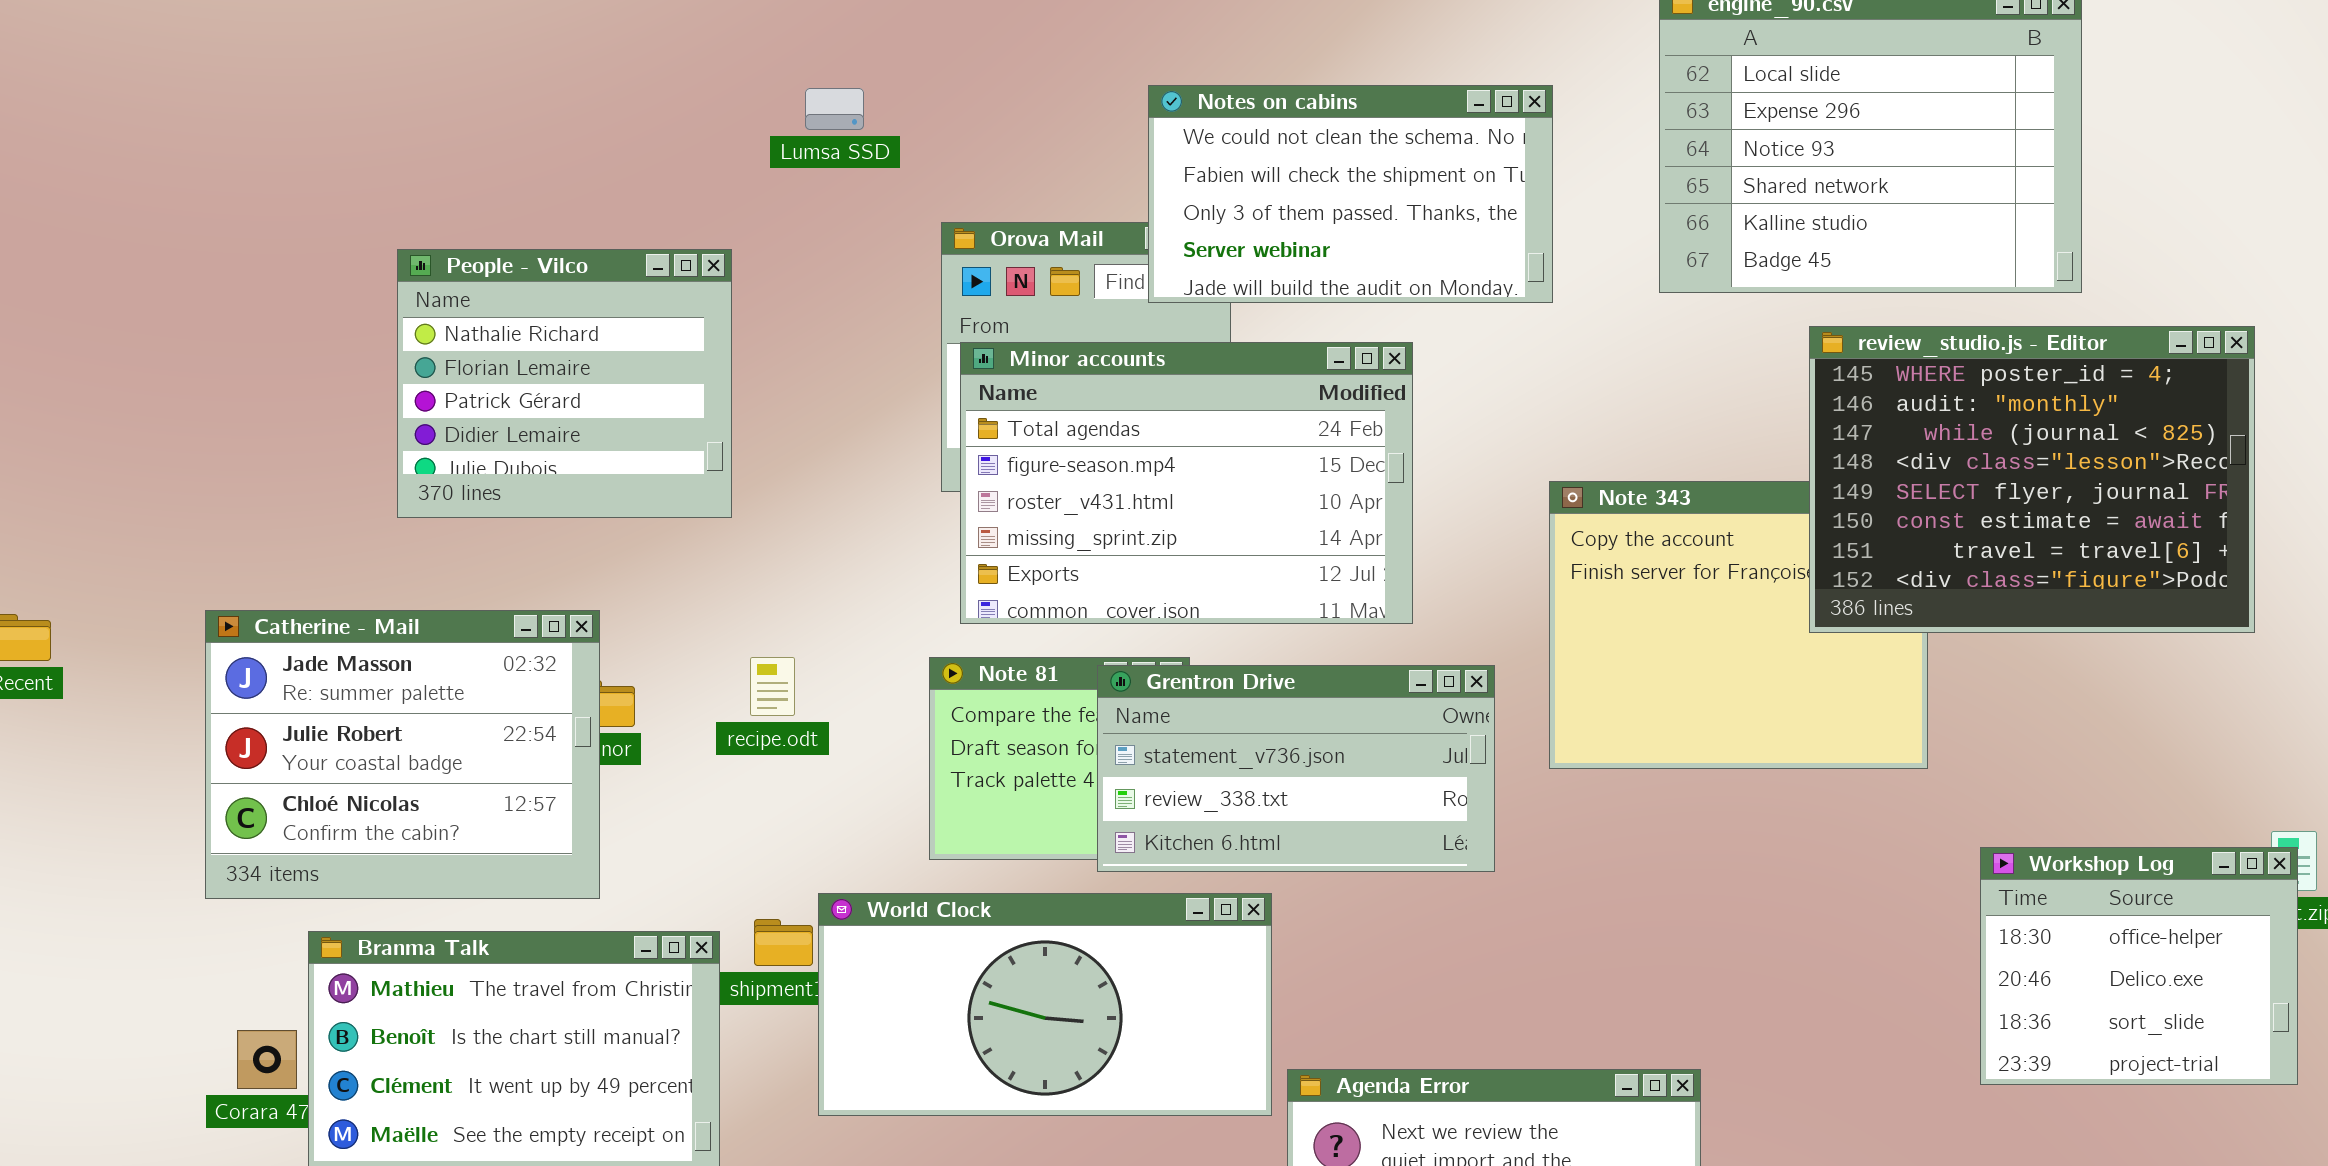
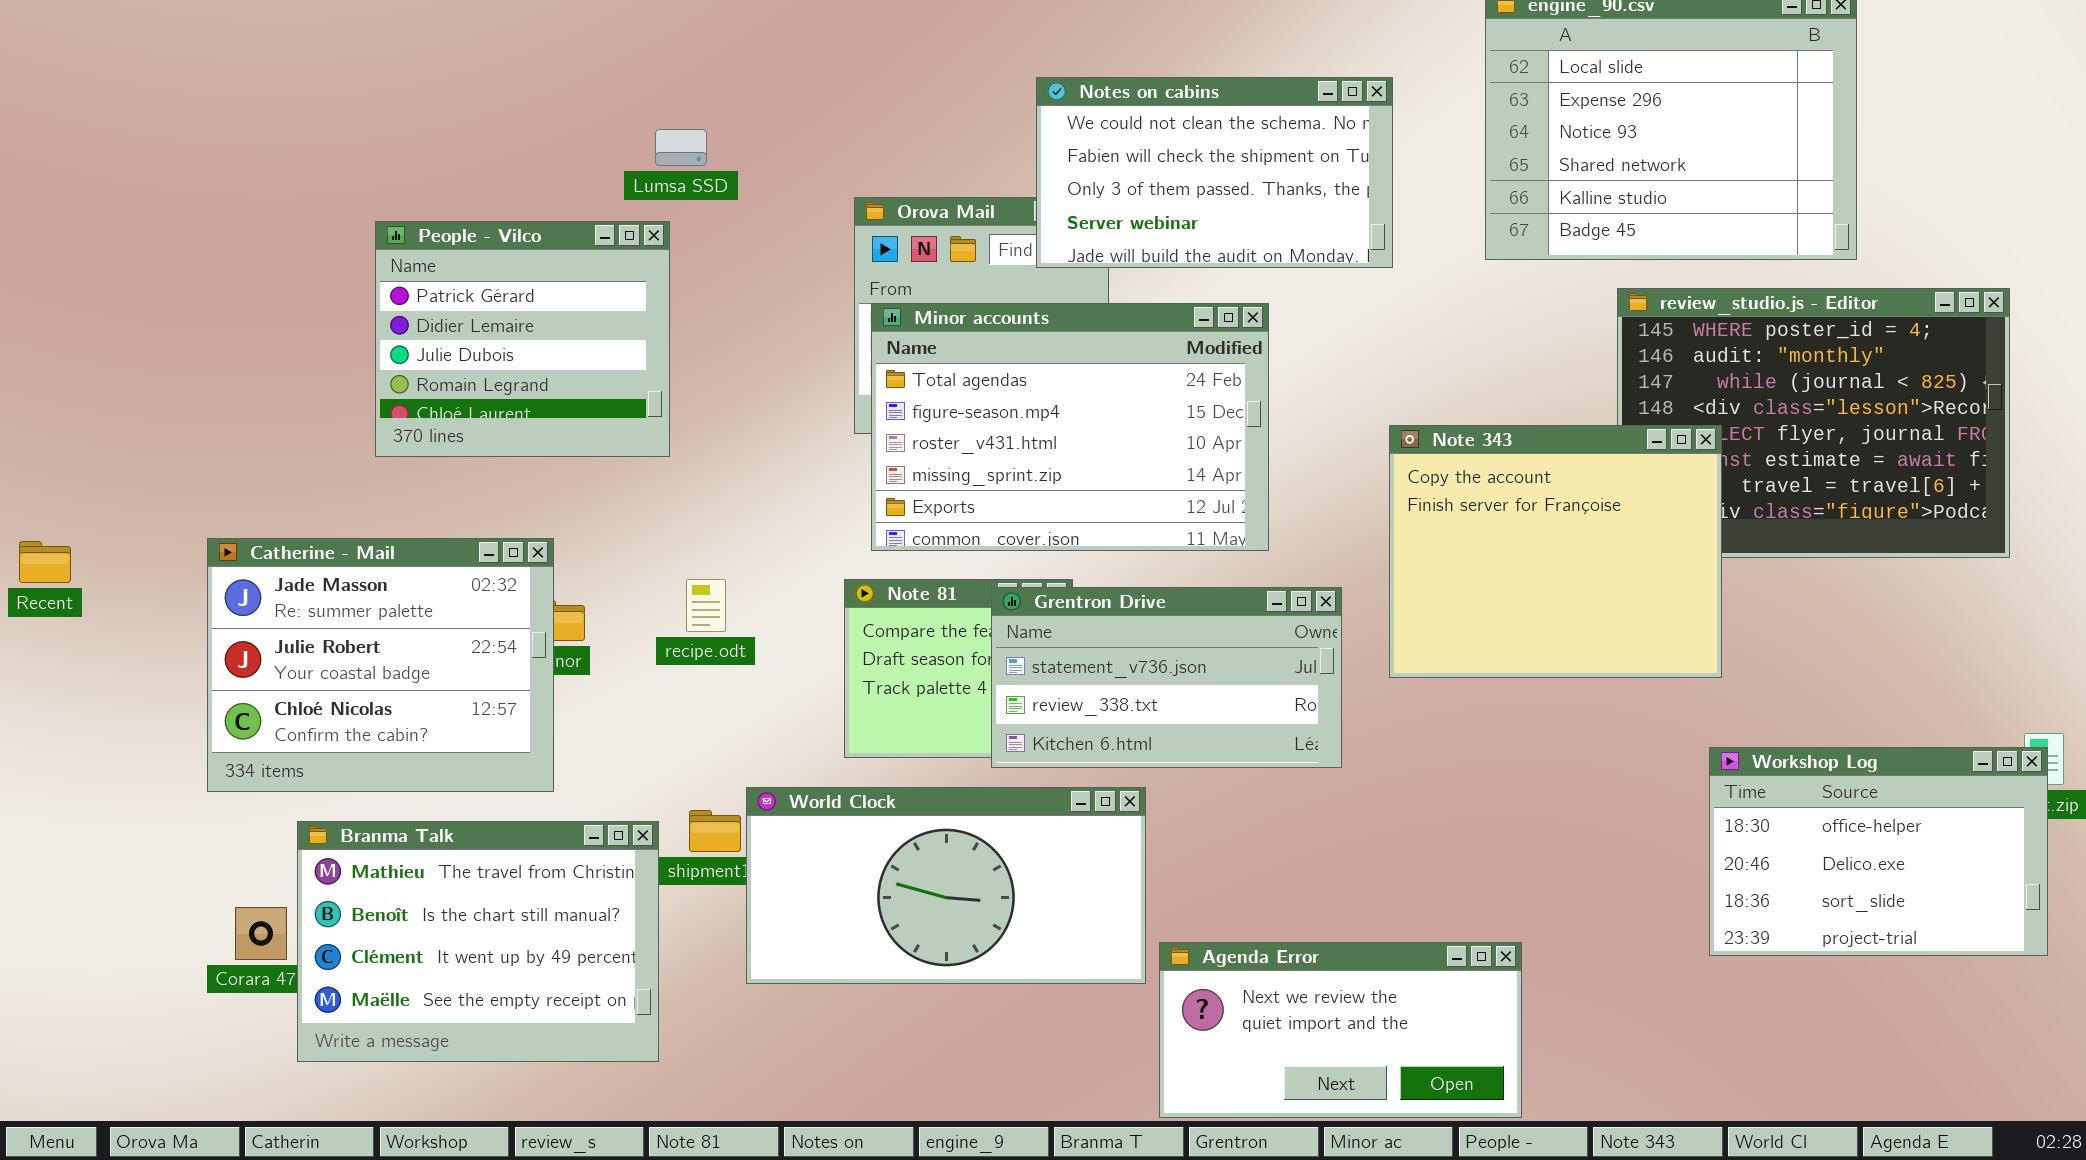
Lumsa SSD: [805,88,864,130] -> [655,129,707,166], moved
People - Vilco: [397,249,732,518] -> [375,221,670,457], scrolled down 2 rows
Note 343: [1549,481,1928,769] -> [1389,425,1722,678], raised
Workshop Log: [1980,847,2298,1085] -> [1709,747,2048,956], resized

